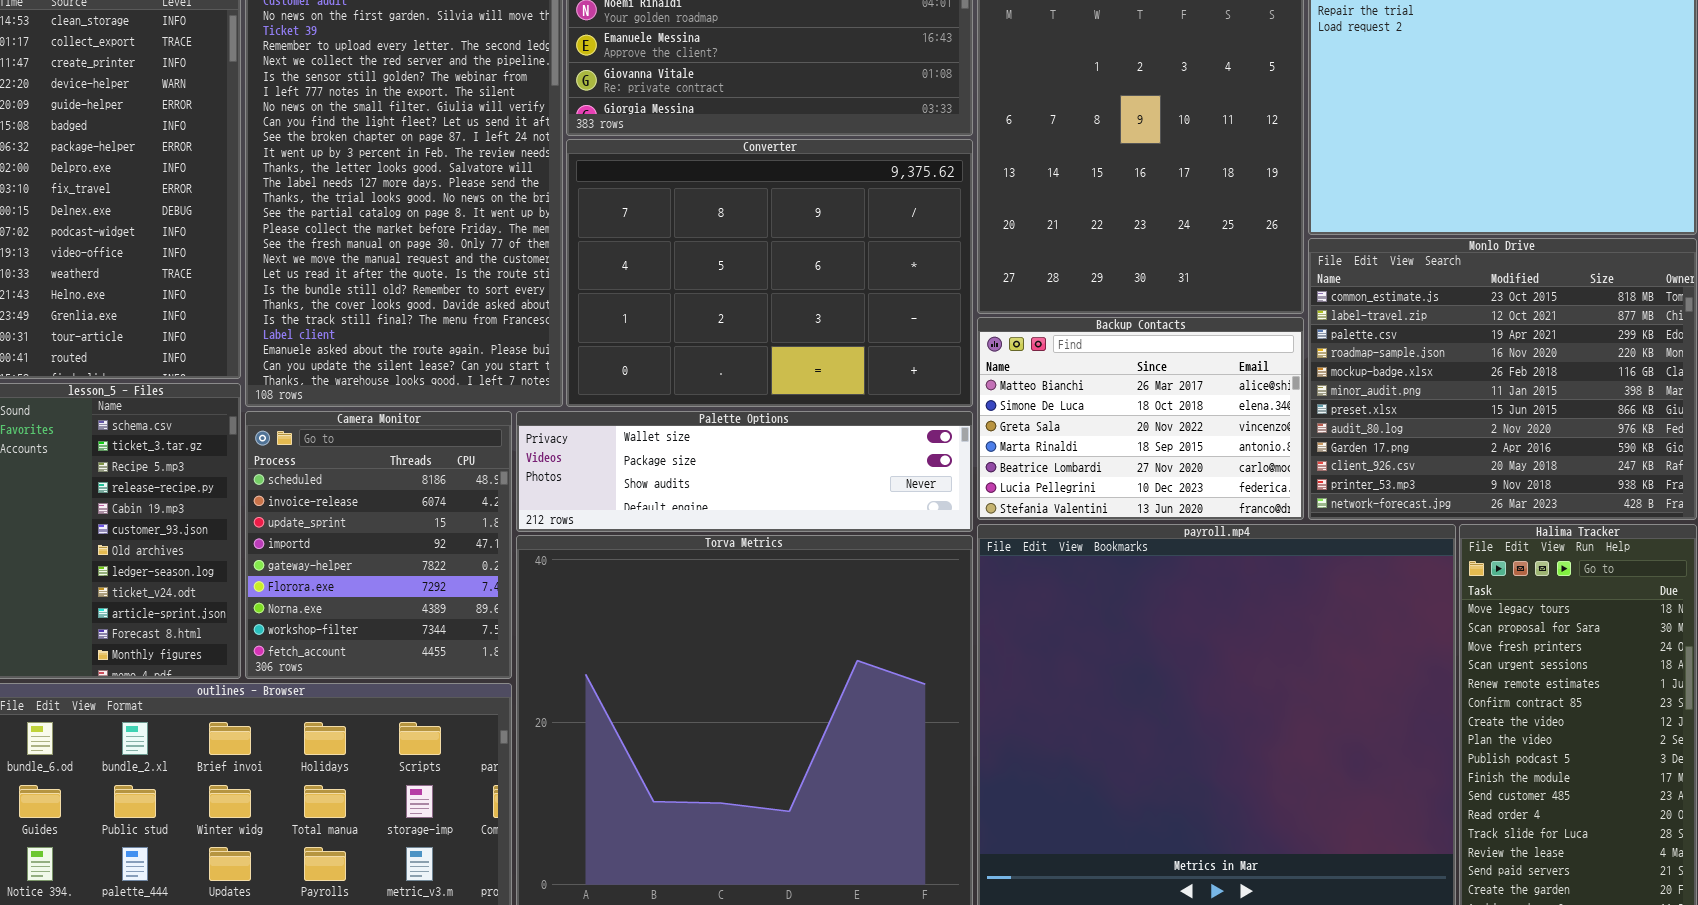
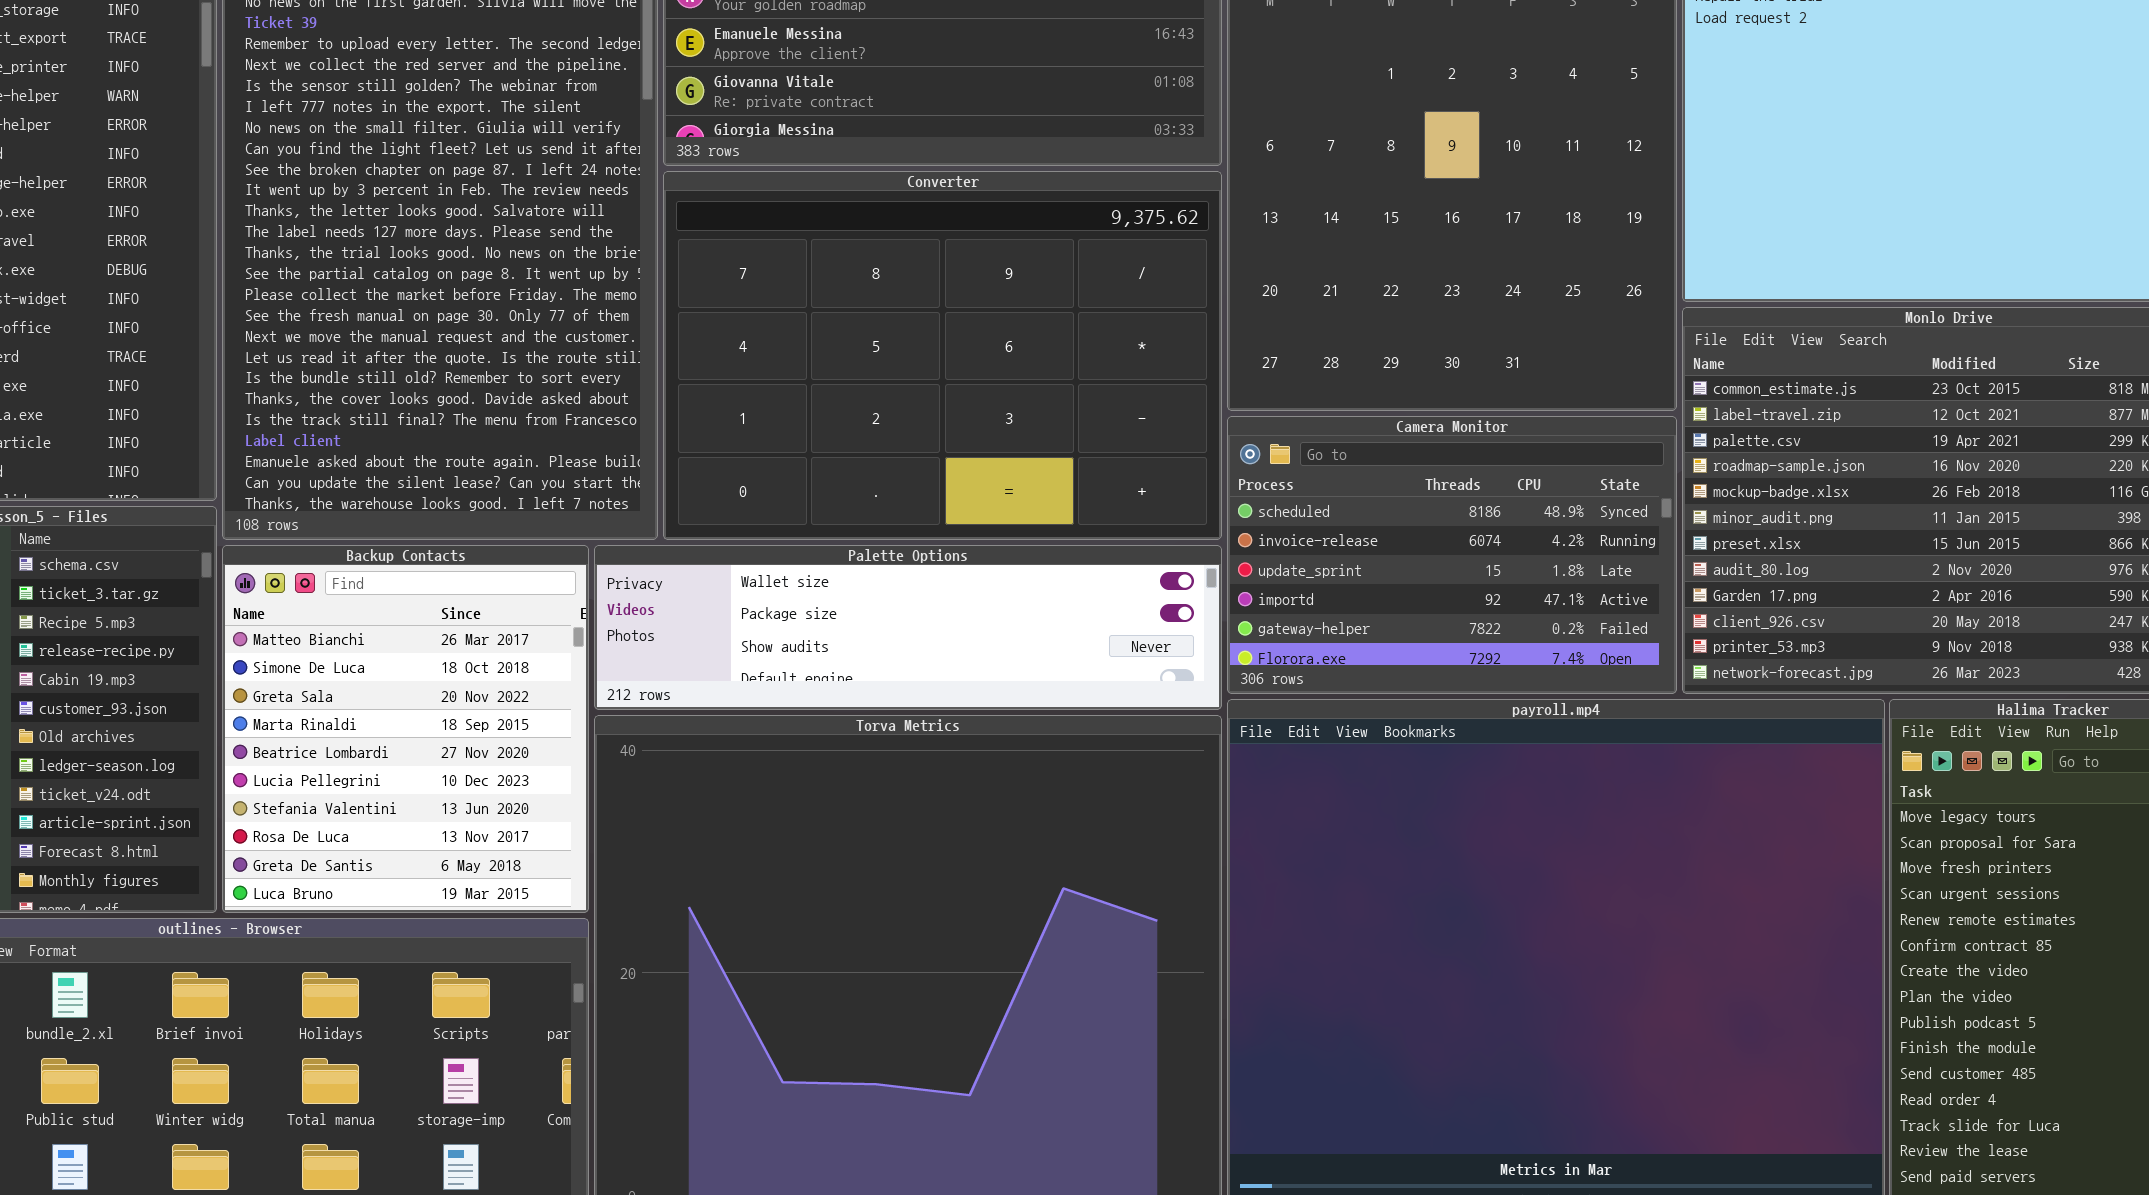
Backup Contacts: [977,317,1304,520] -> [222,545,589,913], moved, resized
Camera Monitor: [245,411,512,679] -> [1227,416,1677,694], moved, resized

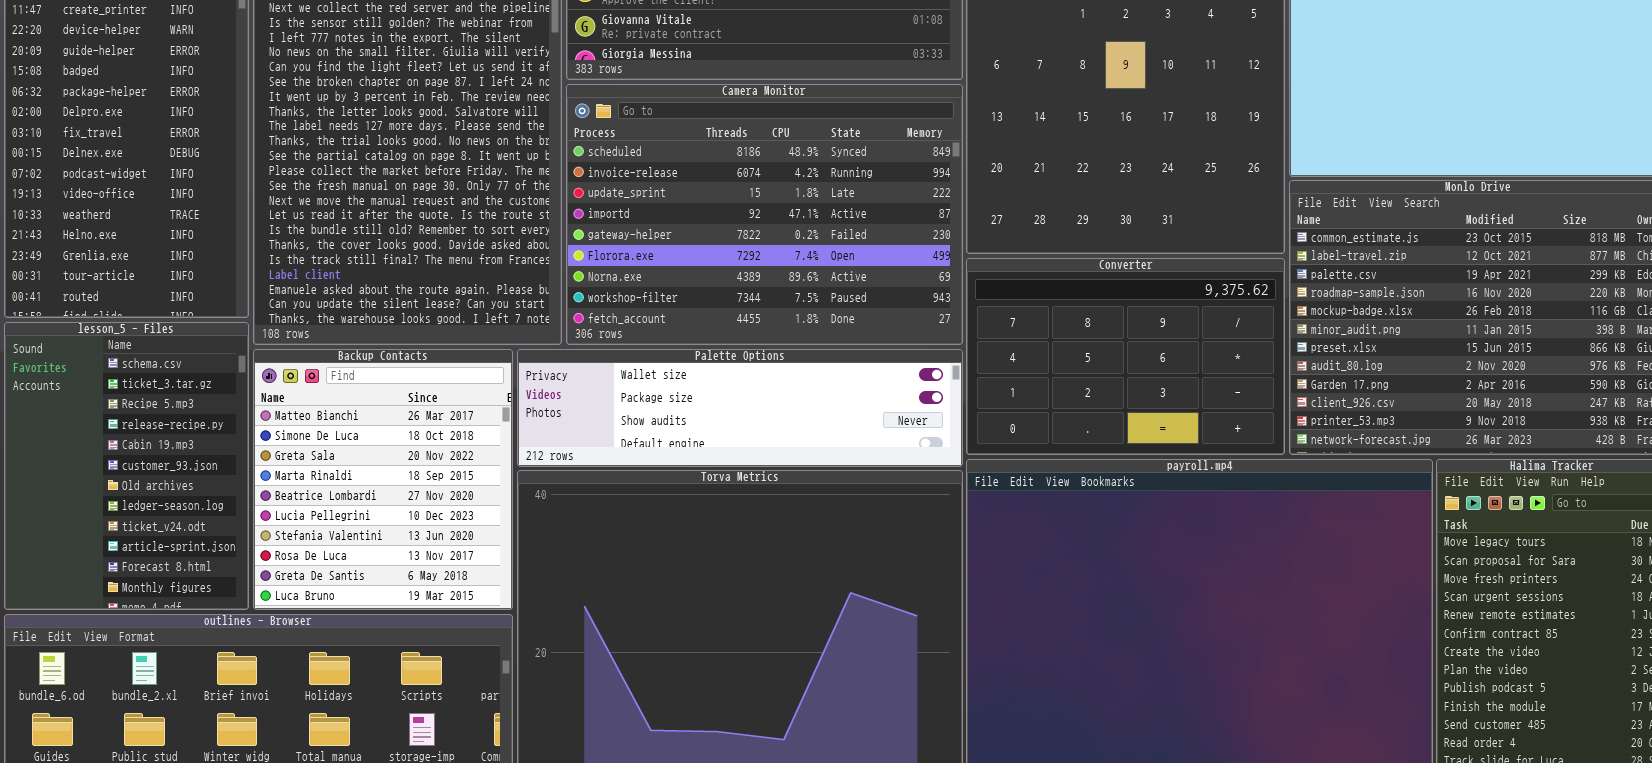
Converter: [663,171,1222,540] -> [966,258,1285,455], moved, resized
Camera Monitor: [1227,416,1677,694] -> [566,84,963,345], moved, resized

